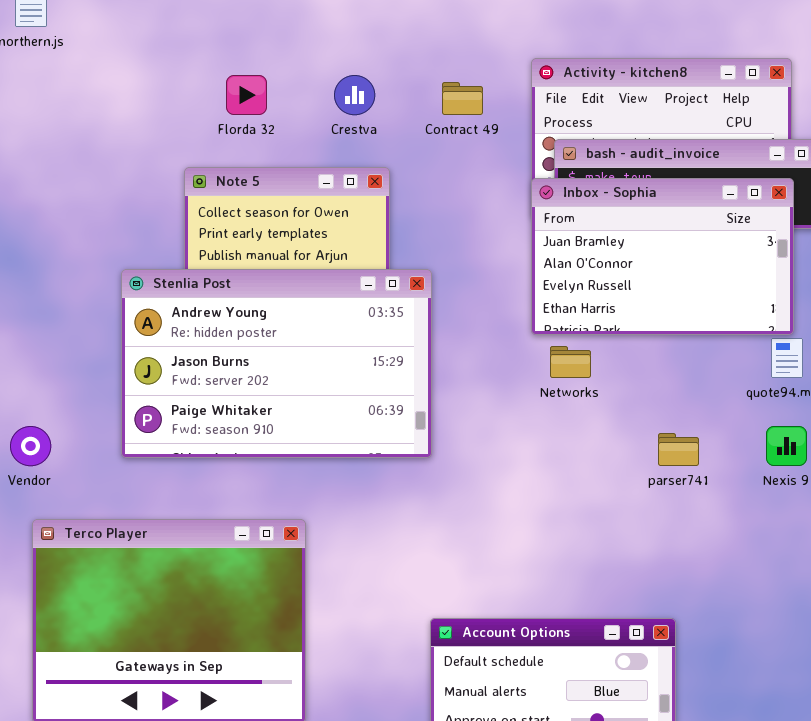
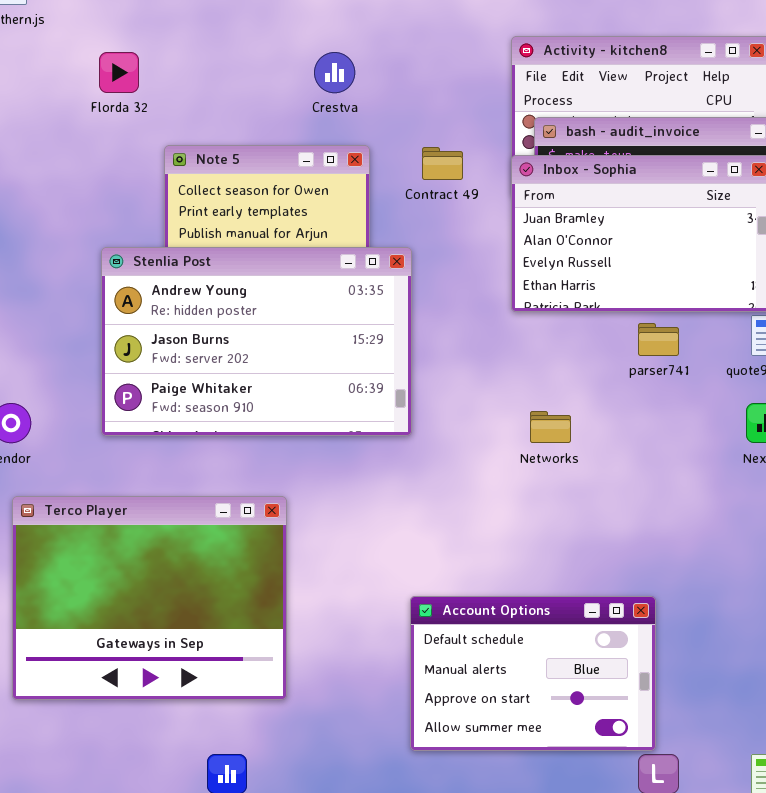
Florda 32: [226,75,267,115] -> [99,52,139,93], moved
Contract 49: [442,82,483,115] -> [422,147,463,180], moved
Networks: [550,346,591,378] -> [530,411,571,443], moved
parser741: [658,433,699,466] -> [638,323,679,356], moved

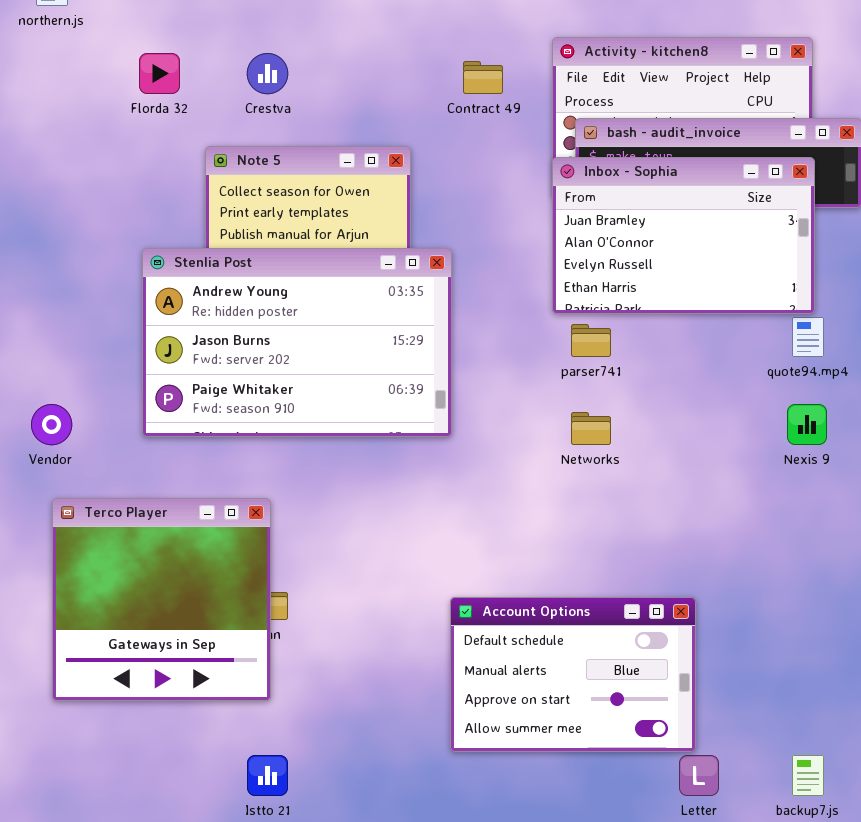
Crestva: [314,52,355,93] -> [247,53,288,94], moved
Contract 49: [422,147,463,180] -> [463,61,503,94], moved
parser741: [638,323,679,356] -> [571,324,611,357], moved
Terco Player: [12,496,287,700] -> [52,498,271,701], resized

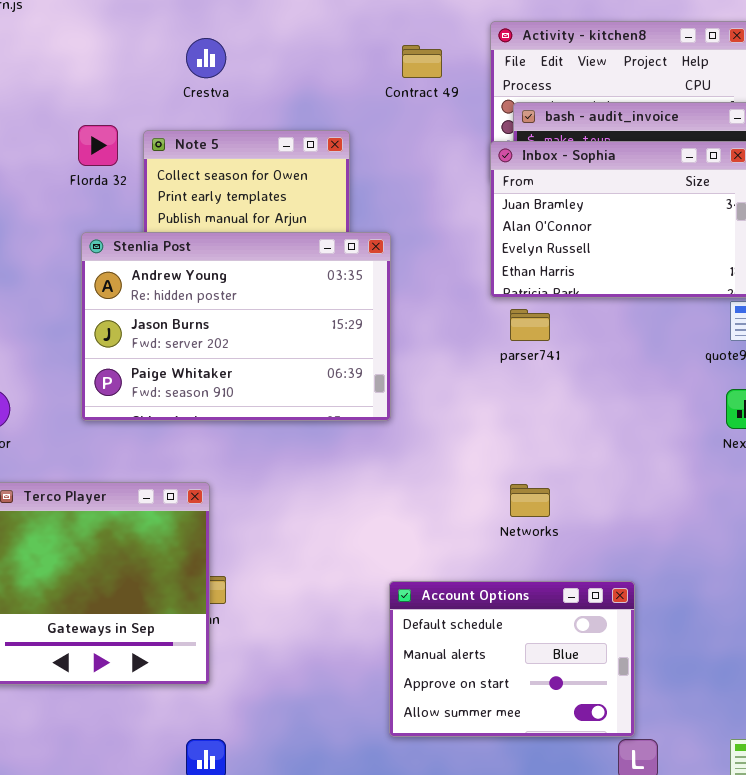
Florda 32: [139,53,180,94] -> [78,125,118,166], moved
Networks: [571,412,611,445] -> [510,484,550,517], moved

